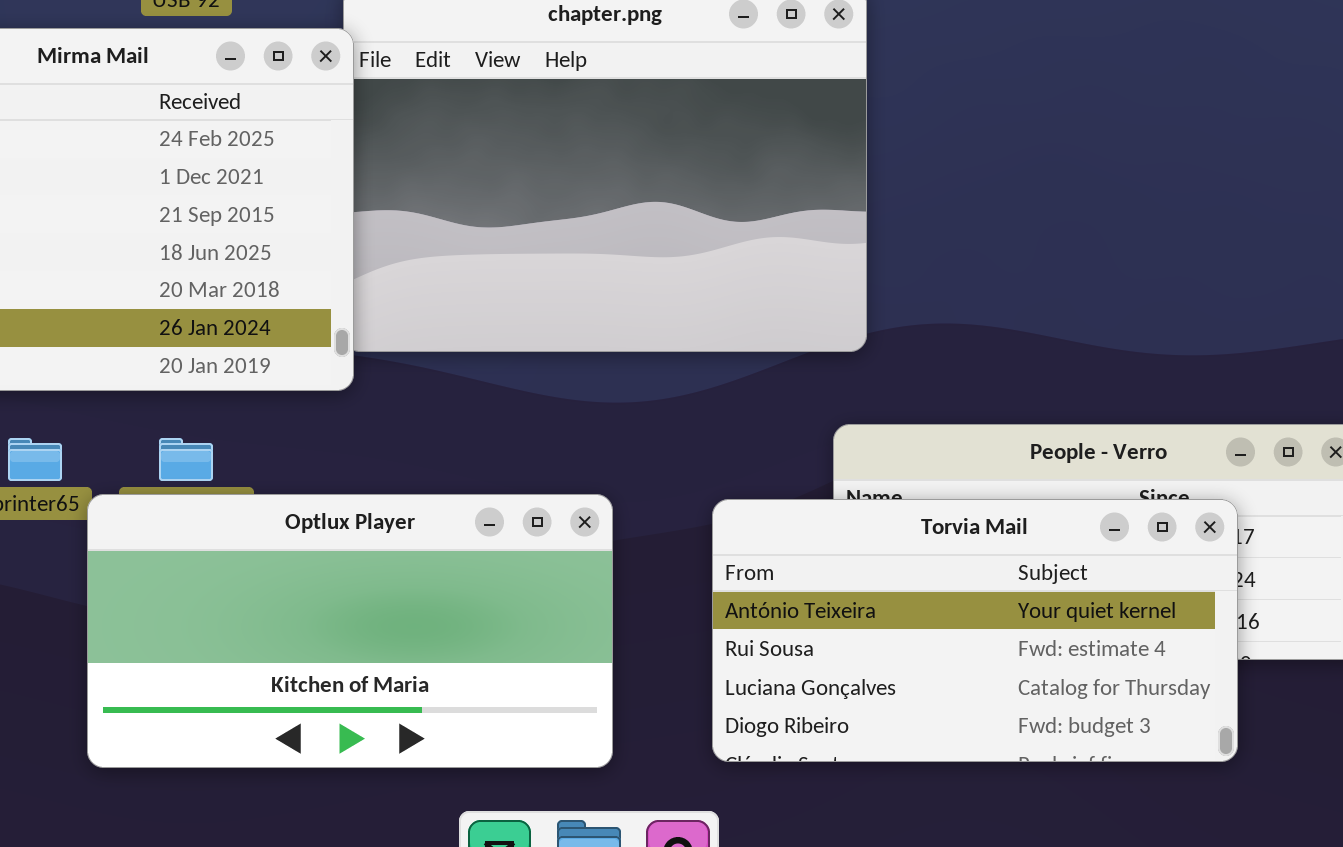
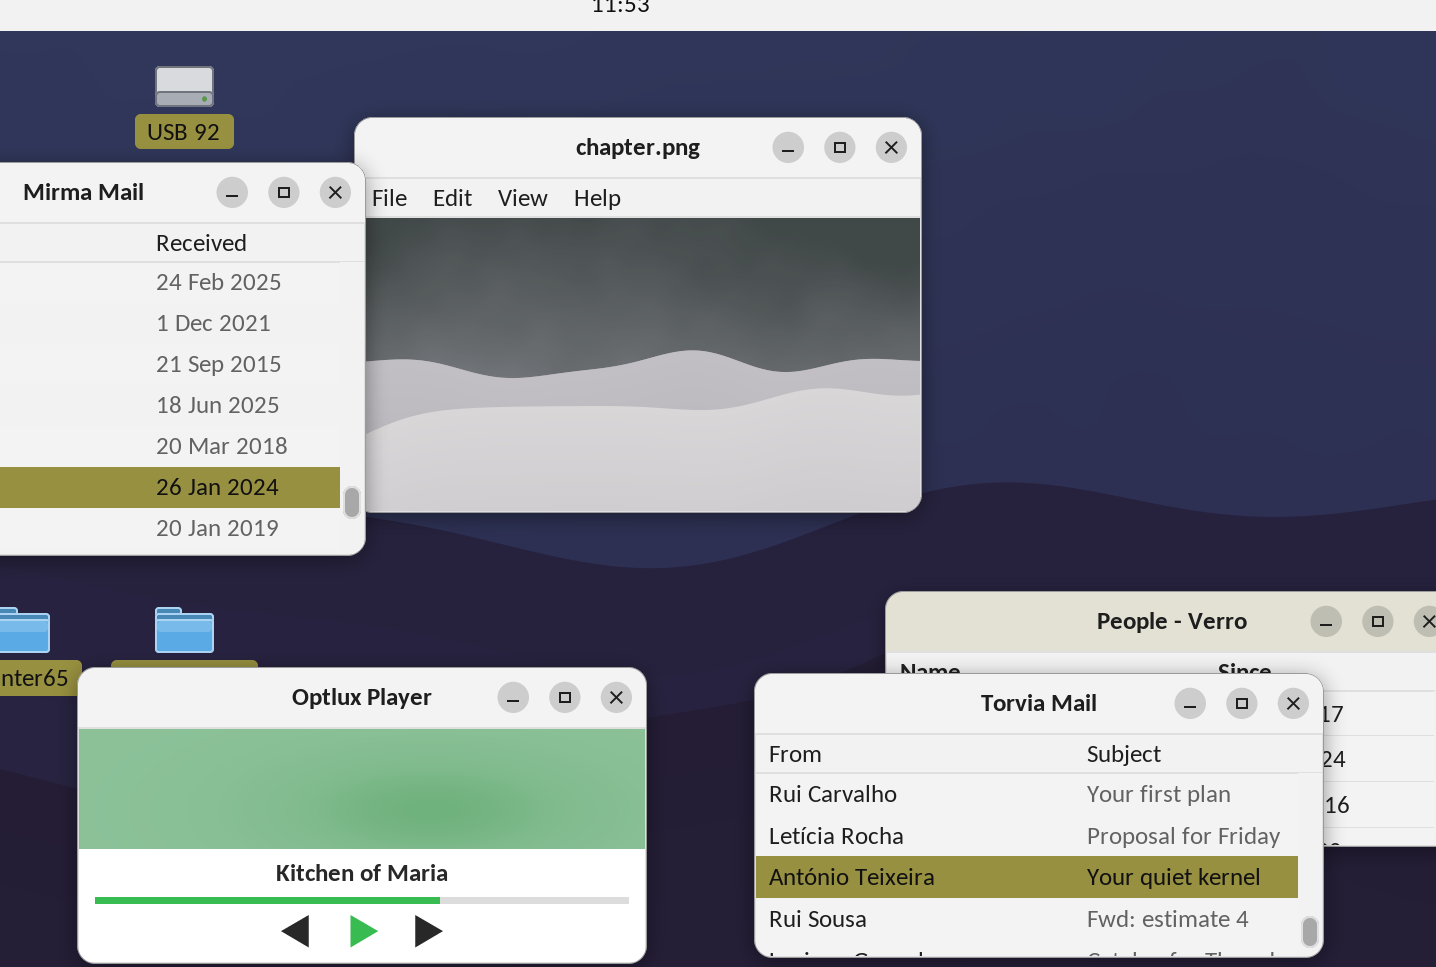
Torvia Mail: [712,499,1238,762] -> [754,673,1324,958], scrolled up 2 rows

